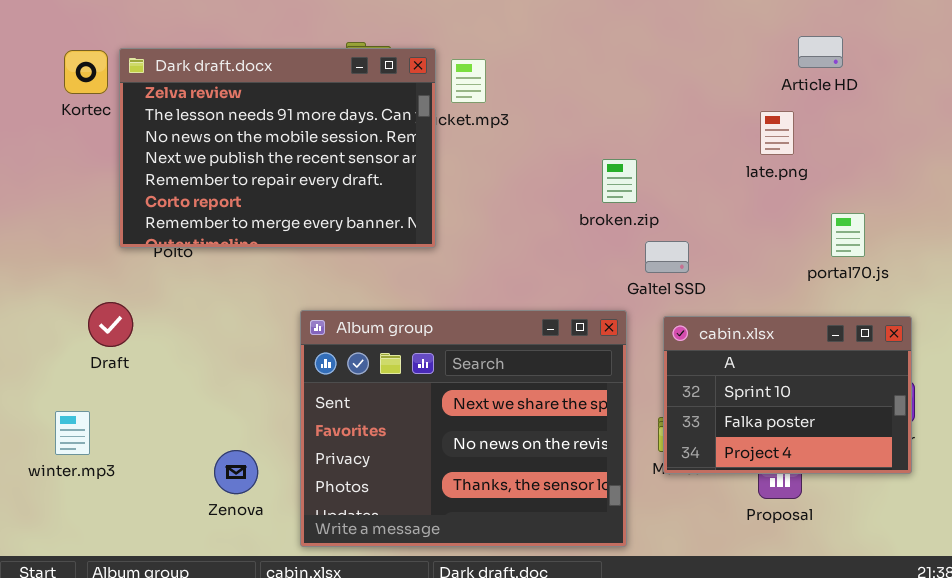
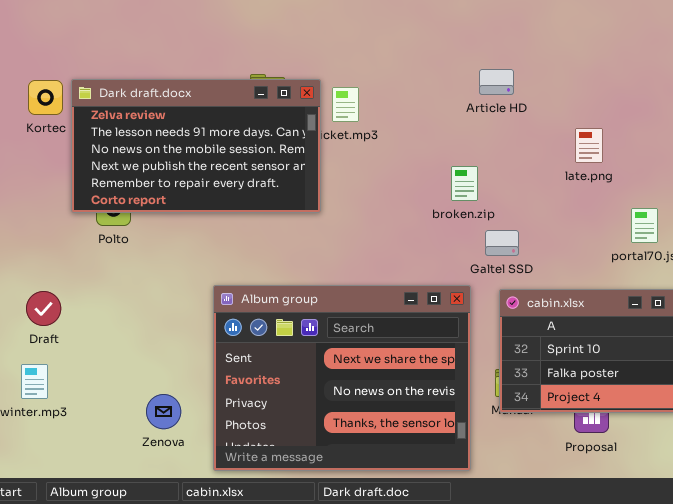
Article HD: [798,36,843,68] -> [479,69,514,95], moved
Dark draft.docx: [119,48,436,248] -> [71,79,321,213], resized
Draft: [88,302,133,347] -> [26,291,61,326], moved

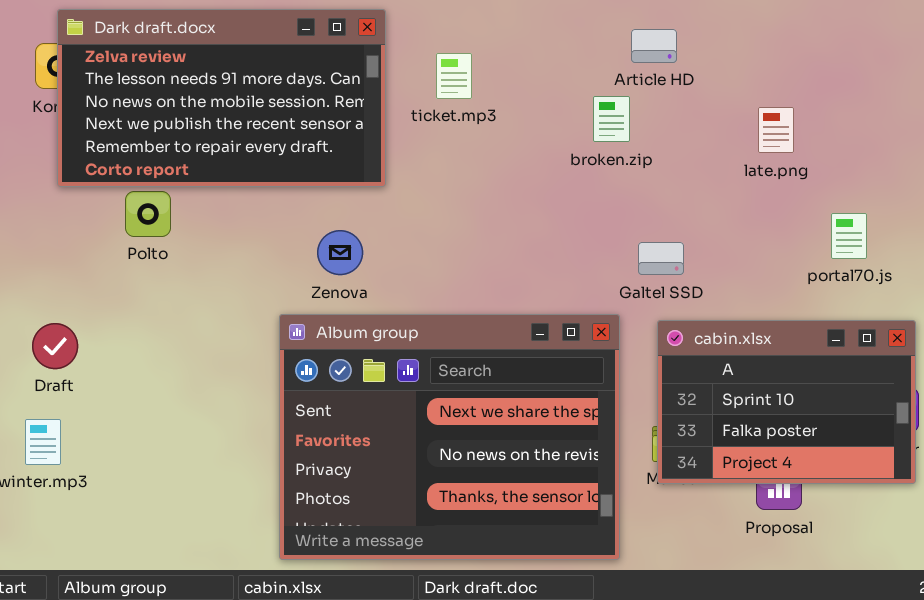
Dark draft.docx: [71,79,321,213] -> [57,9,386,187], moved
broken.zip: [451,166,478,201] -> [593,96,630,142], moved
Zenova: [146,394,181,429] -> [317,230,363,275], moved

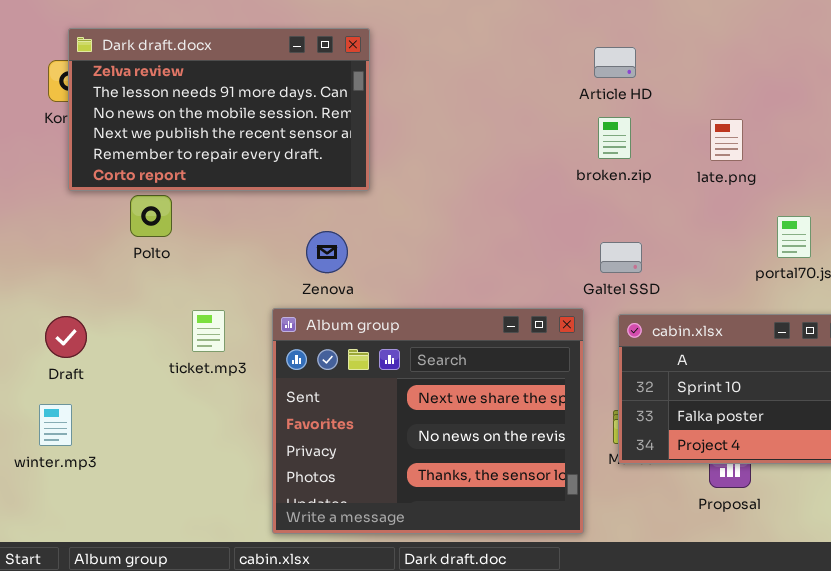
ticket.mp3: [436,53,472,99] -> [192,310,225,352], moved
broken.zip: [593,96,630,142] -> [598,117,631,159], moved

